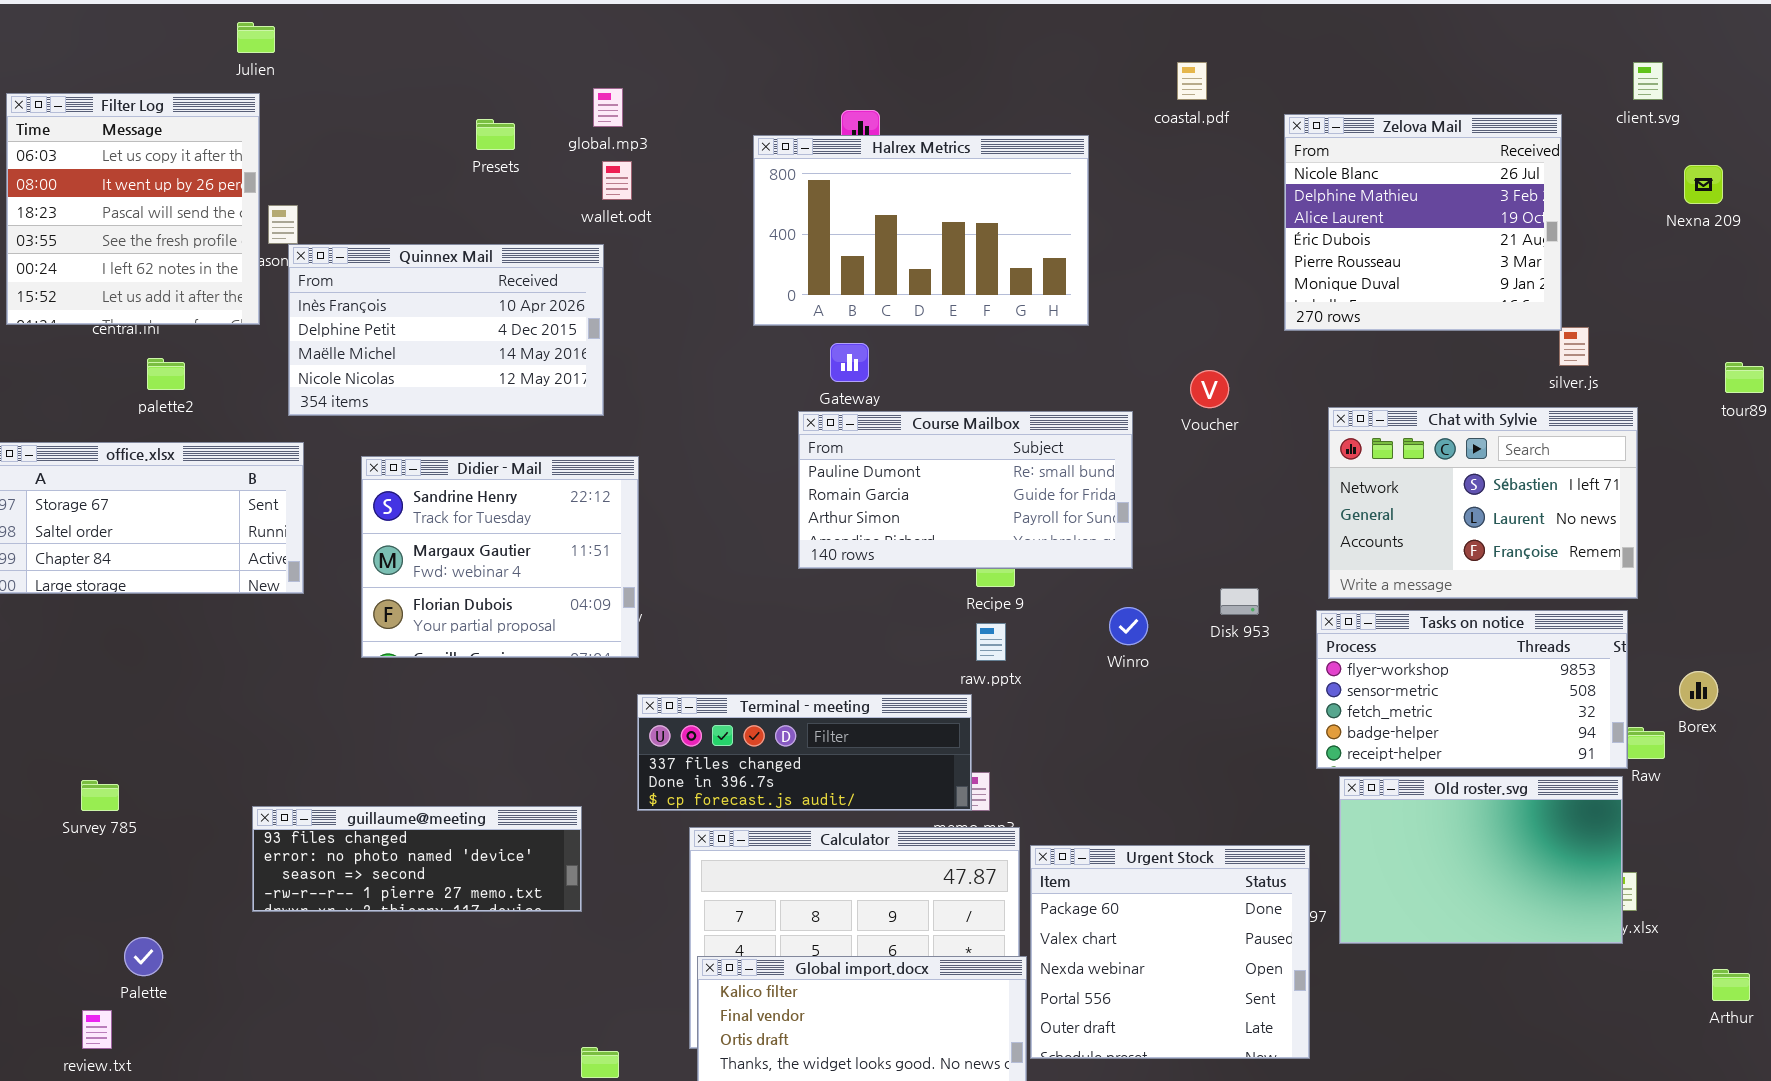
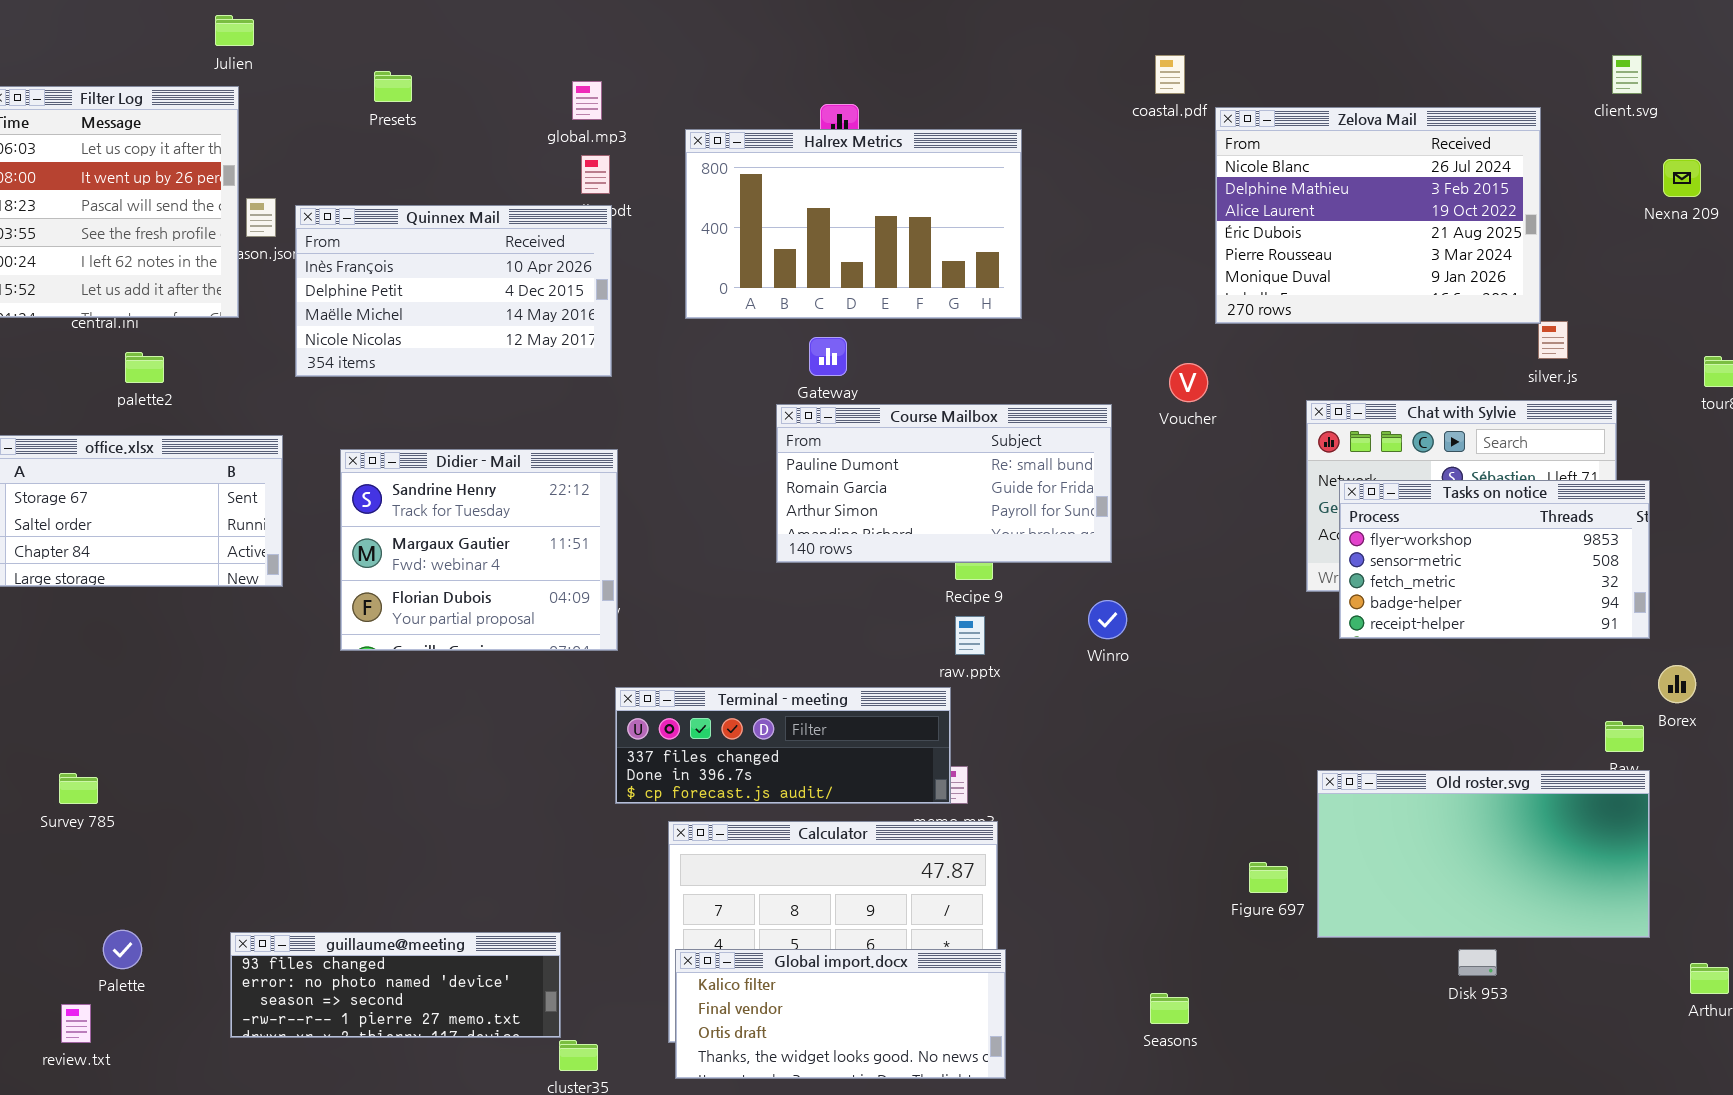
Zelova Mail: [1284,114,1562,331] -> [1215,107,1541,324], resized
Presets: [476,119,515,150] -> [374,71,412,102], moved
Halrex Metrics: [753,135,1089,326] -> [685,129,1022,319], moved
Quinnex Mail: [288,244,604,416] -> [295,205,612,377], moved
Disk 953: [1220,588,1259,615] -> [1458,949,1497,976], moved
Tasks on notice: [1316,610,1628,769] -> [1339,480,1650,639], moved
Old roster.svg: [1339,776,1623,944] -> [1317,770,1650,938], resized
guillaume@meeting: [252,806,582,912] -> [230,932,561,1038], moved
Urgent Stock: [1030,845,1310,1059] -> none, closed

